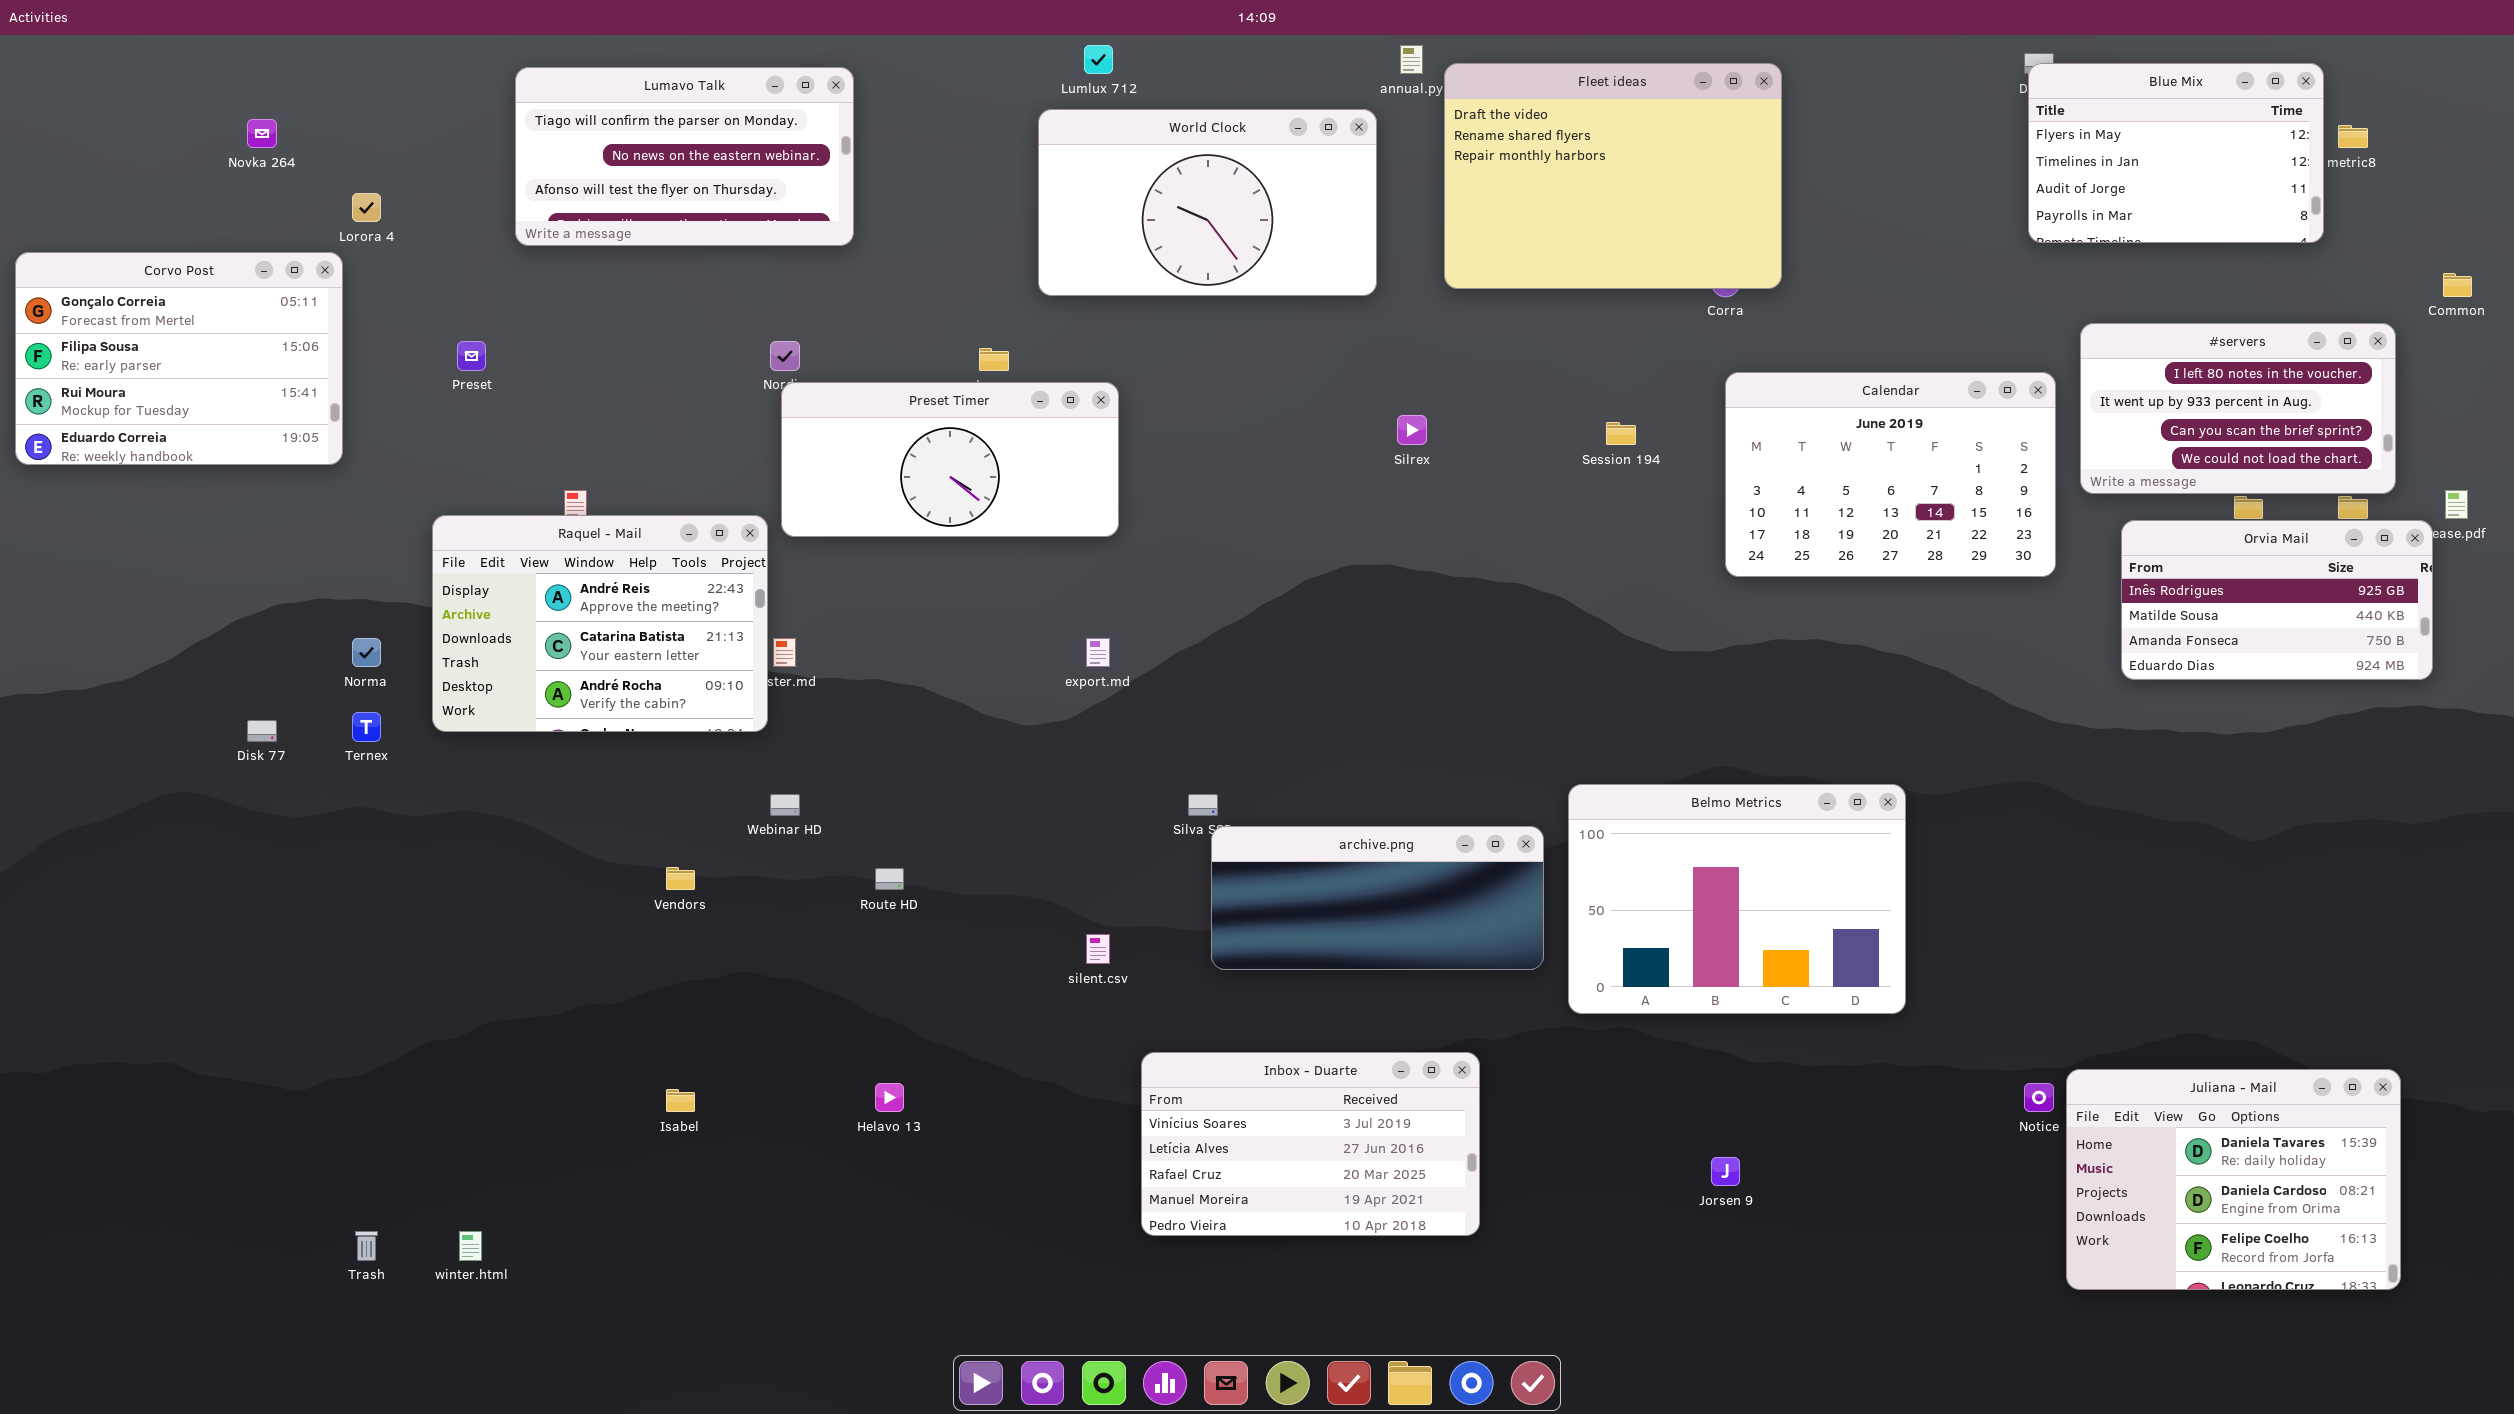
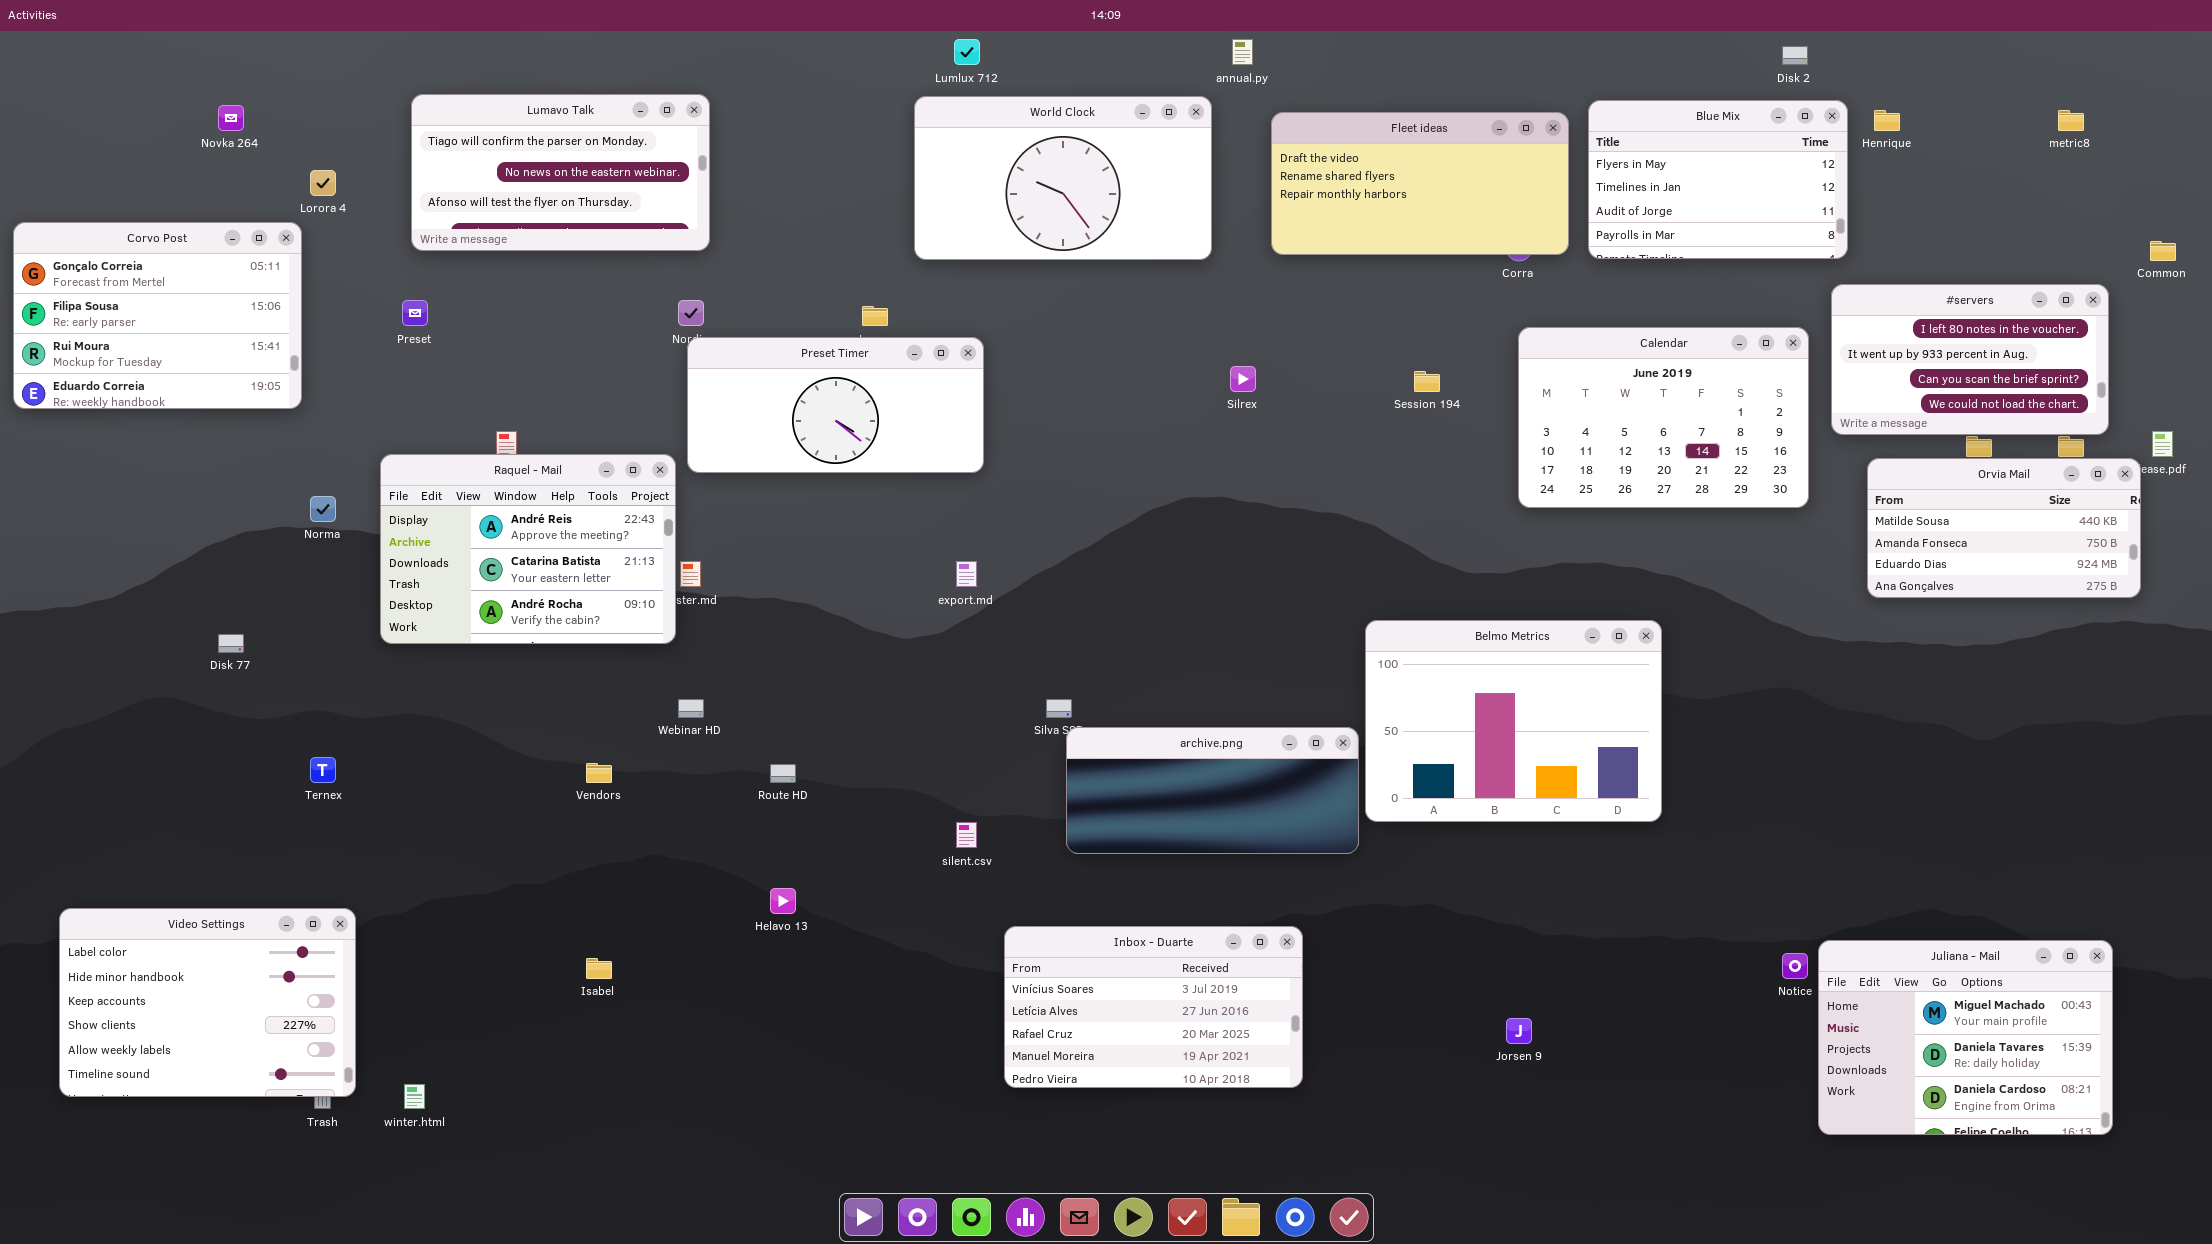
Fleet ideas: [1444,63,1782,289] -> [1271,112,1569,255], resized
Blue Mix: [2028,63,2324,243] -> [1588,100,1848,259], moved
Lumavo Talk: [515,67,854,246] -> [411,94,710,251], moved
Orvia Mail: [2121,520,2433,680] -> [1867,458,2141,598], scrolled down 1 row
Norma: [352,638,381,667] -> [310,496,336,522], moved
Ternex: [352,712,381,742] -> [310,757,336,783], moved
Belmo Metrics: [1568,784,1906,1014] -> [1365,620,1662,822], moved
Video Settings: none -> [59,908,356,1097], opened
Juliana - Mail: [2066,1069,2401,1290] -> [1818,940,2113,1135], scrolled up 1 row
Helavo 13: [875,1083,904,1112] -> [770,888,796,914], moved

